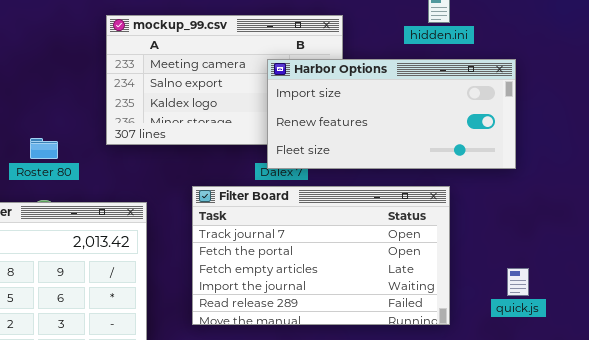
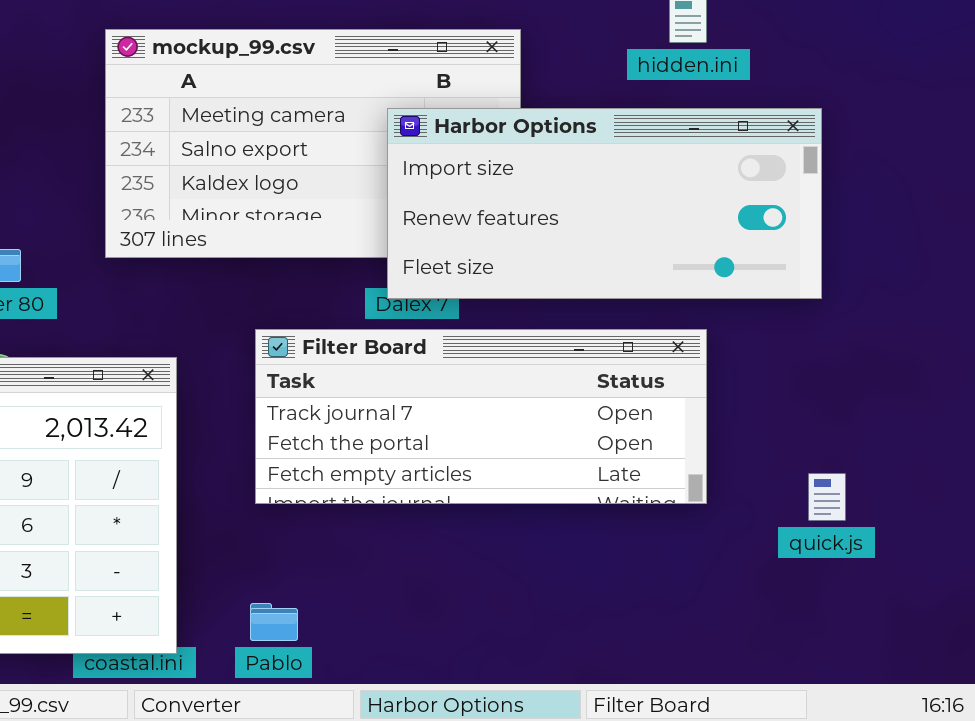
Filter Board: [192,186,450,325] -> [255,329,707,504], resized

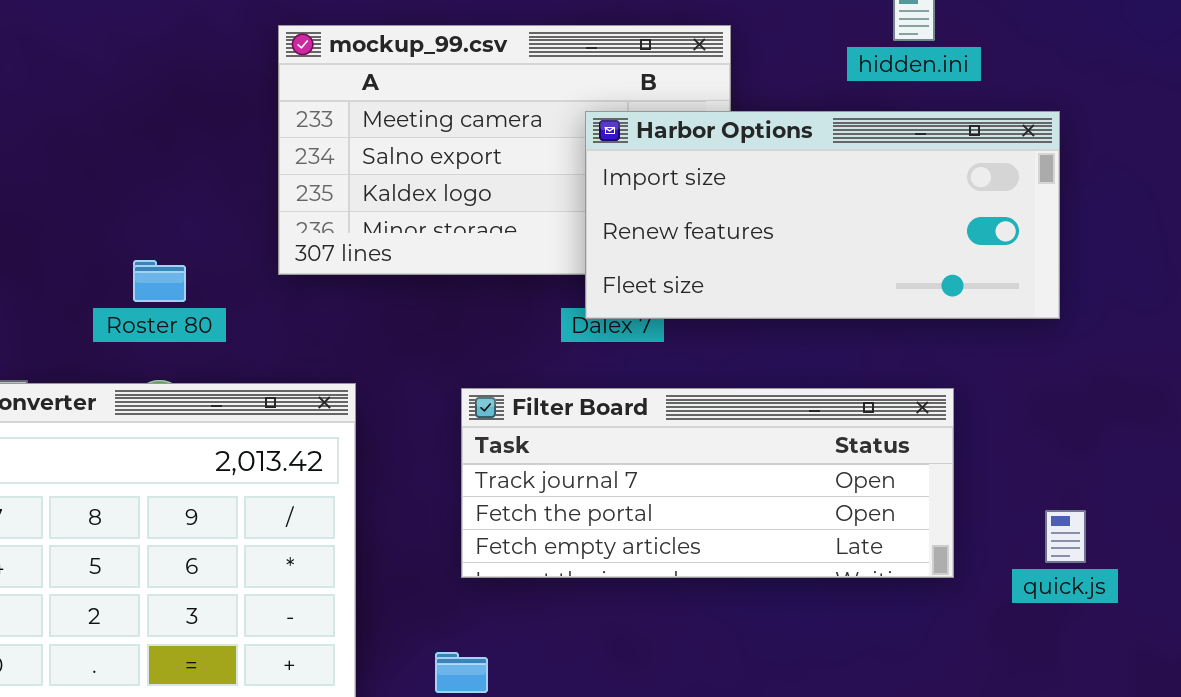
Filter Board: [255,329,707,504] -> [461,388,954,578], moved

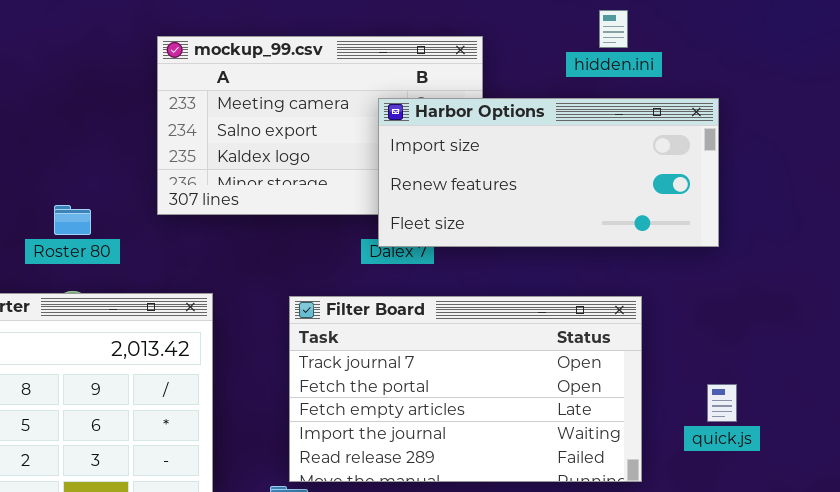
Filter Board: [461,388,954,578] -> [289,296,642,482], resized

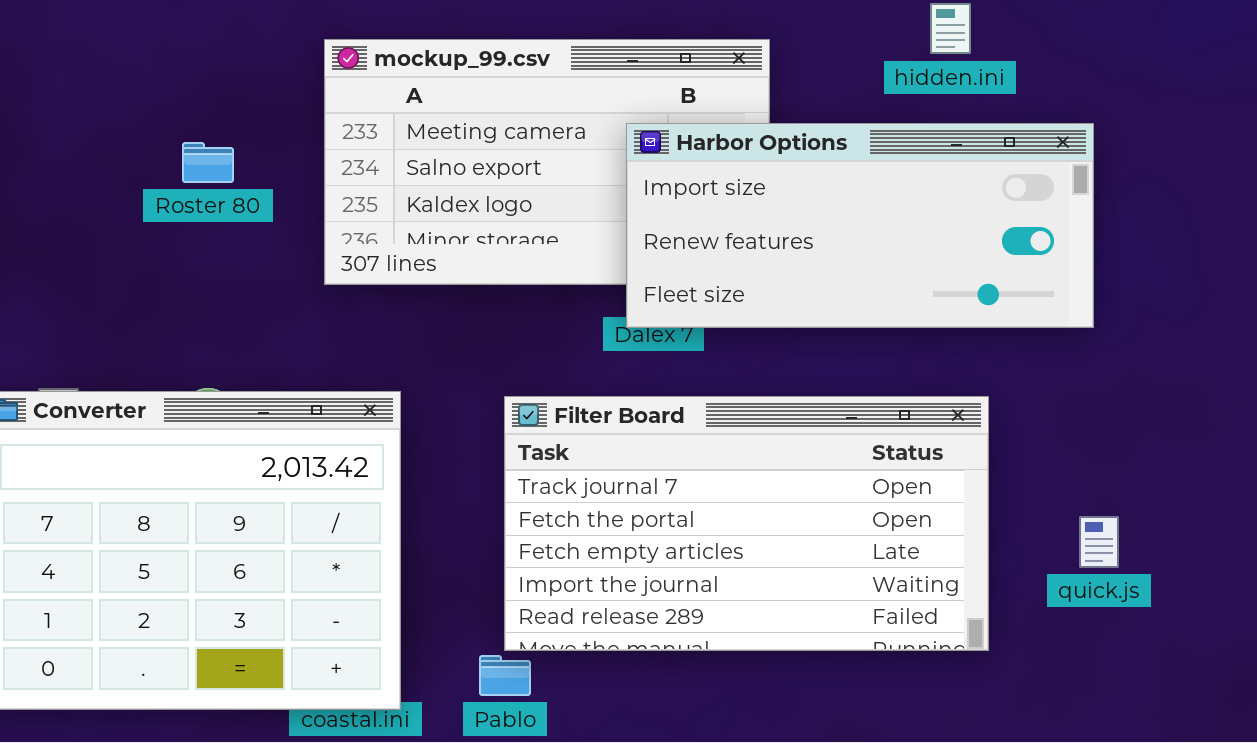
Roster 80: [54,205,91,235] -> [182,142,234,183], moved

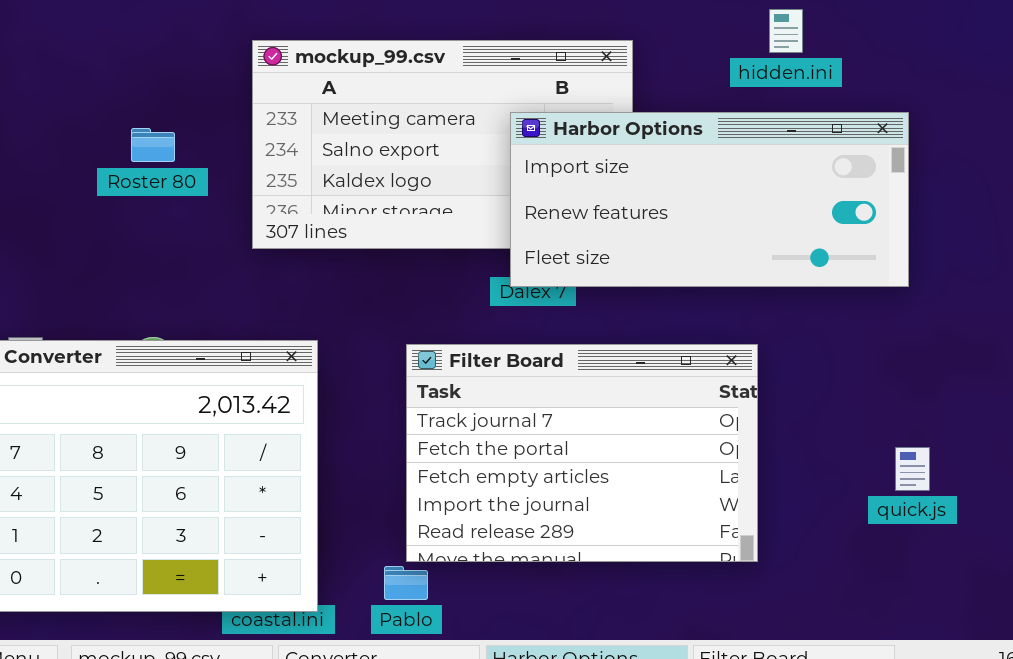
Filter Board: [504,396,989,651] -> [406,344,758,562], resized

